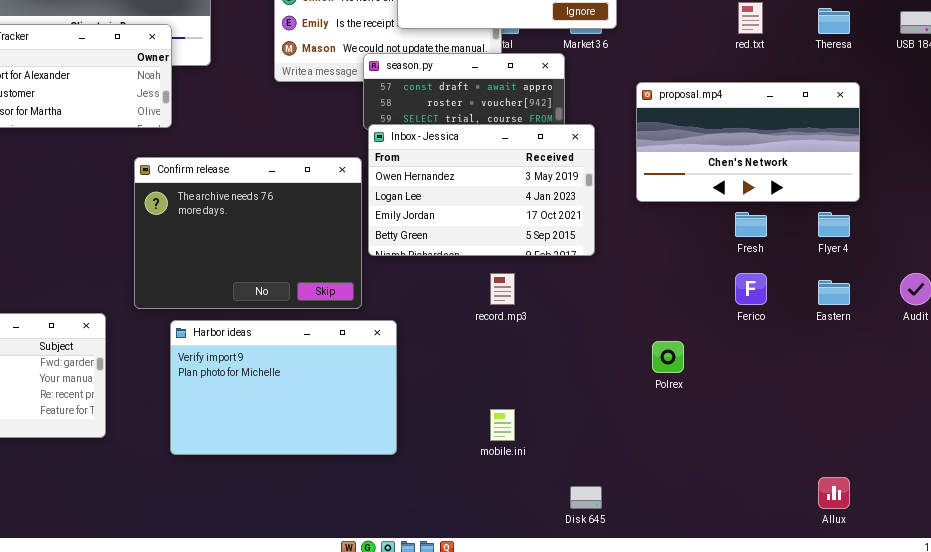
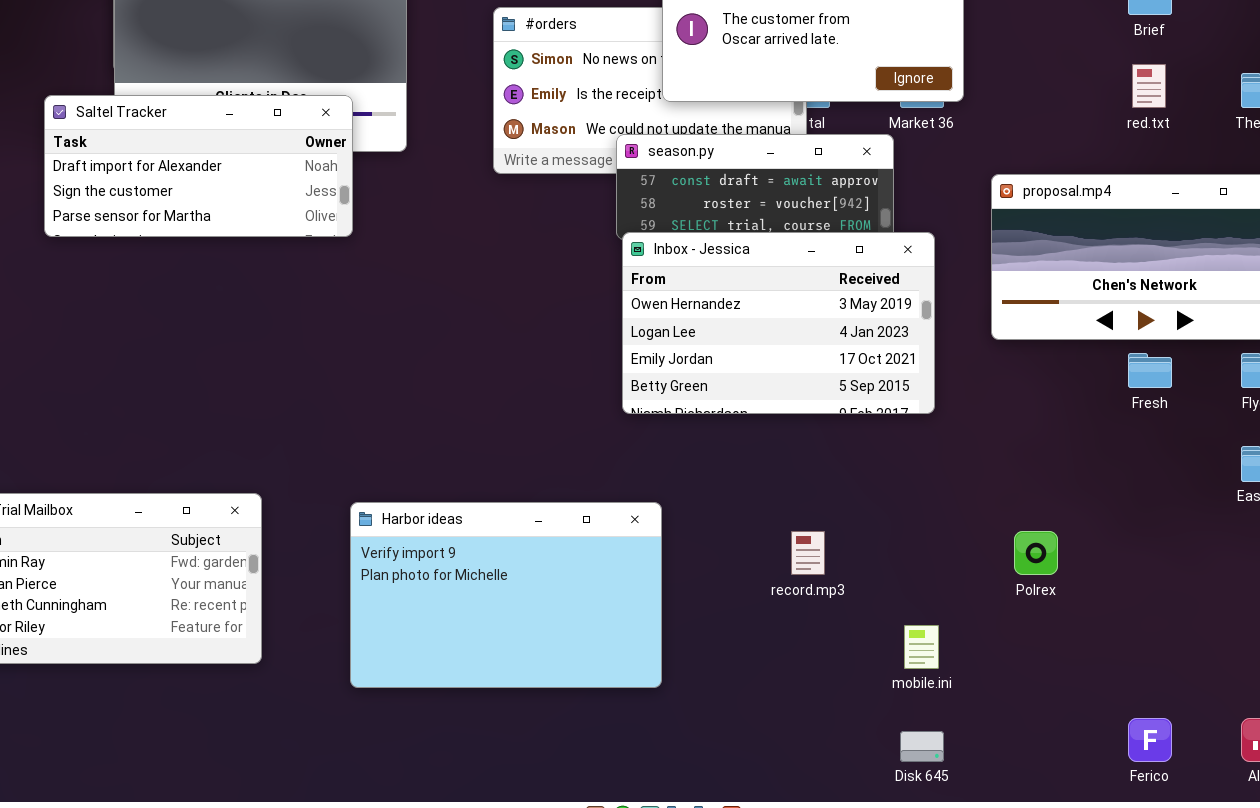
Confirm release: [134,157,362,309] -> none, closed
record.mp3: [490,273,515,305] -> [791,531,825,575], moved
Ferico: [735,273,767,305] -> [1128,718,1172,762], moved
mobile.ini: [490,409,515,441] -> [904,625,939,669], moved

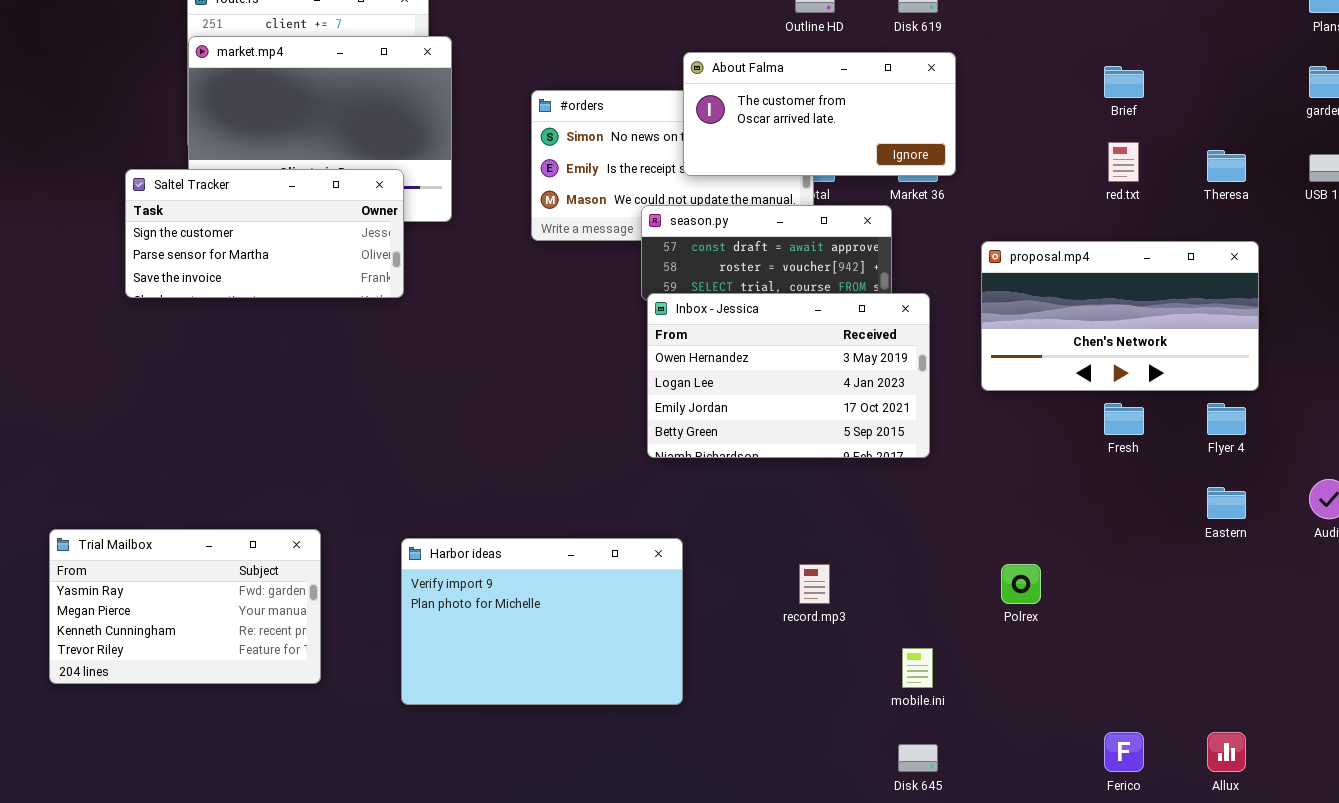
Saltel Tracker: [44,95,353,237] -> [125,169,404,298], scrolled down 1 row

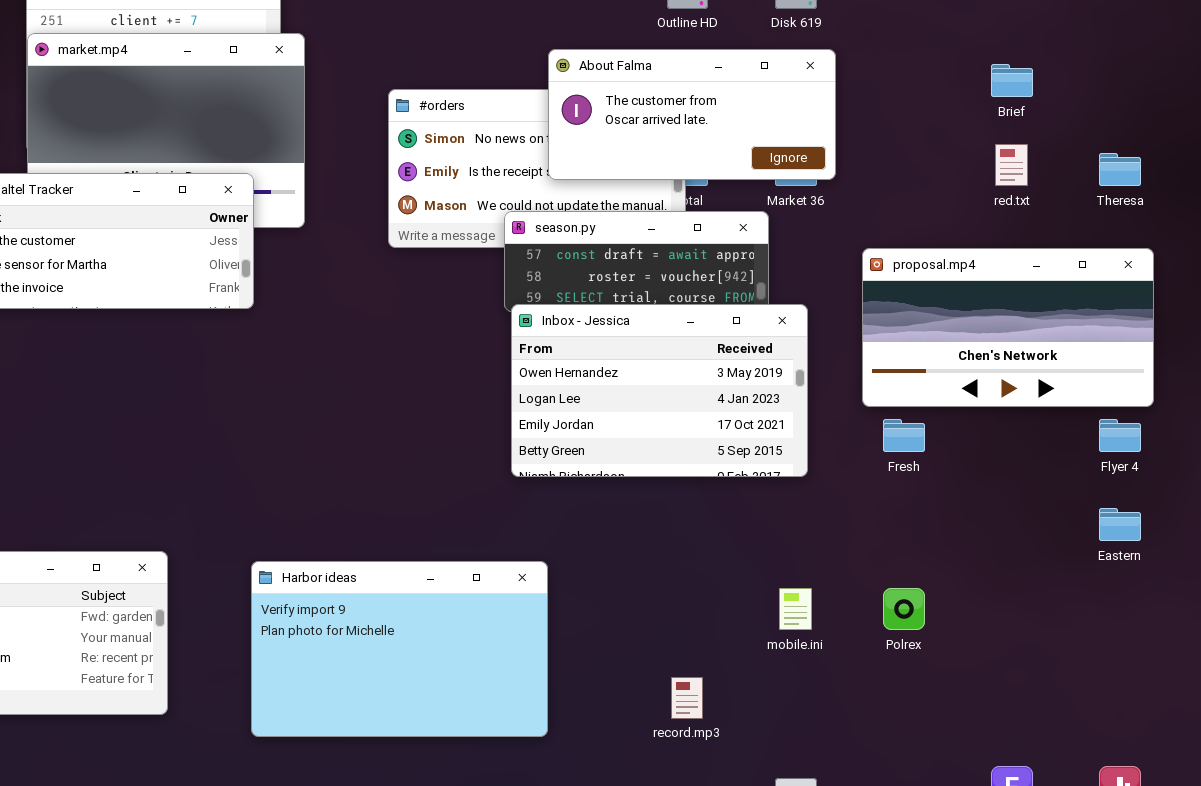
Fresh: [1104,403,1144,435] -> [883,419,925,452], moved
record.mp3: [799,564,830,604] -> [671,677,703,719], moved
mobile.ini: [902,648,933,688] -> [779,588,812,630], moved

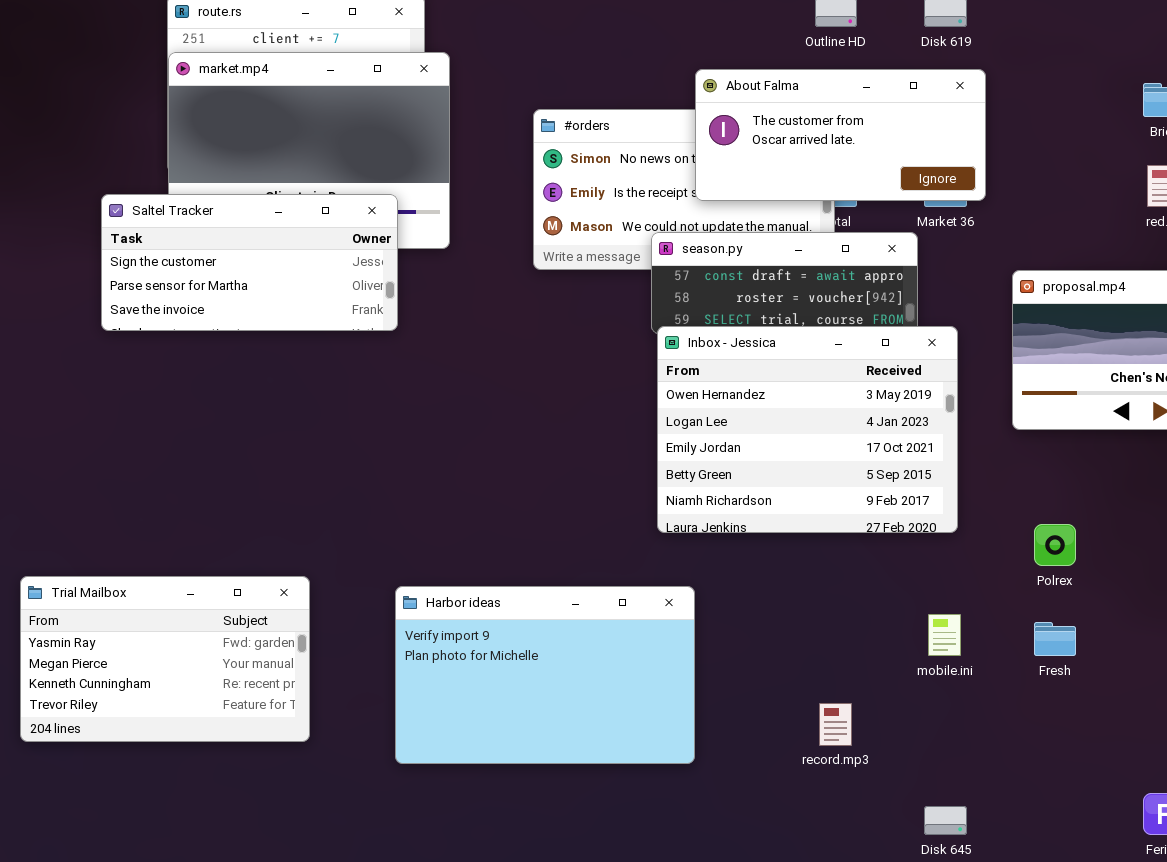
Inbox - Jessica: [511,304,808,477] -> [657,326,958,533], resized
Fresh: [883,419,925,452] -> [1034,622,1076,656], moved
Polrex: [883,588,925,630] -> [1034,524,1076,566], moved

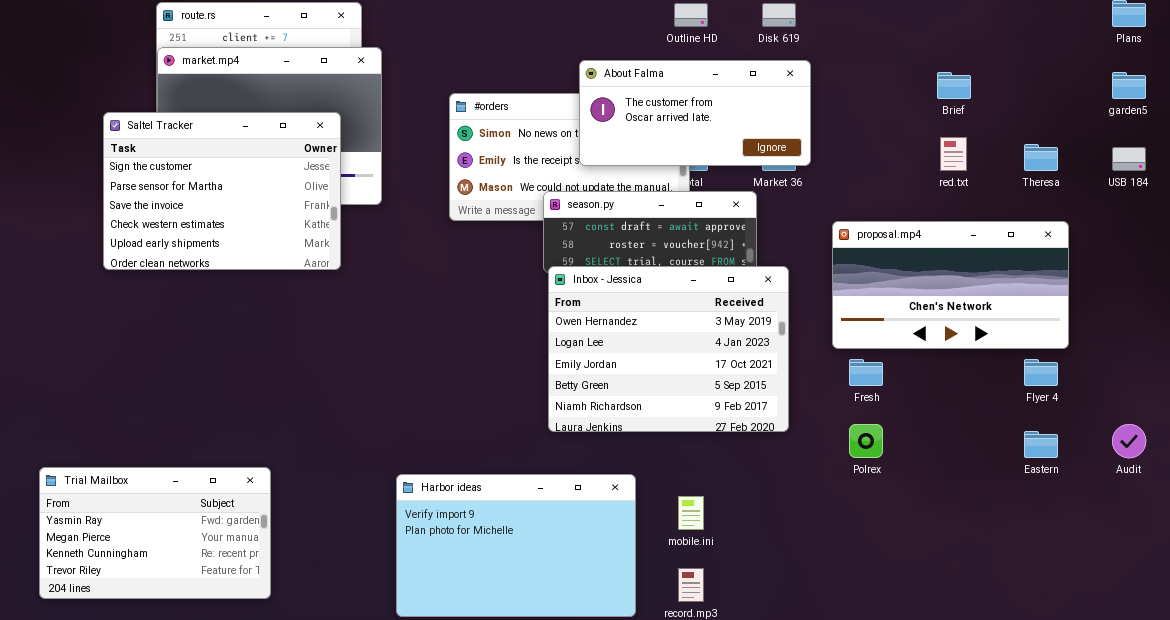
Saltel Tracker: [101,194,398,331] -> [103,112,341,270], resized
Harbor ideas: [395,586,695,764] -> [396,474,636,617], moved
mobile.ini: [928,614,961,656] -> [678,496,704,530], moved
Fresh: [1034,622,1076,656] -> [849,359,883,386], moved

